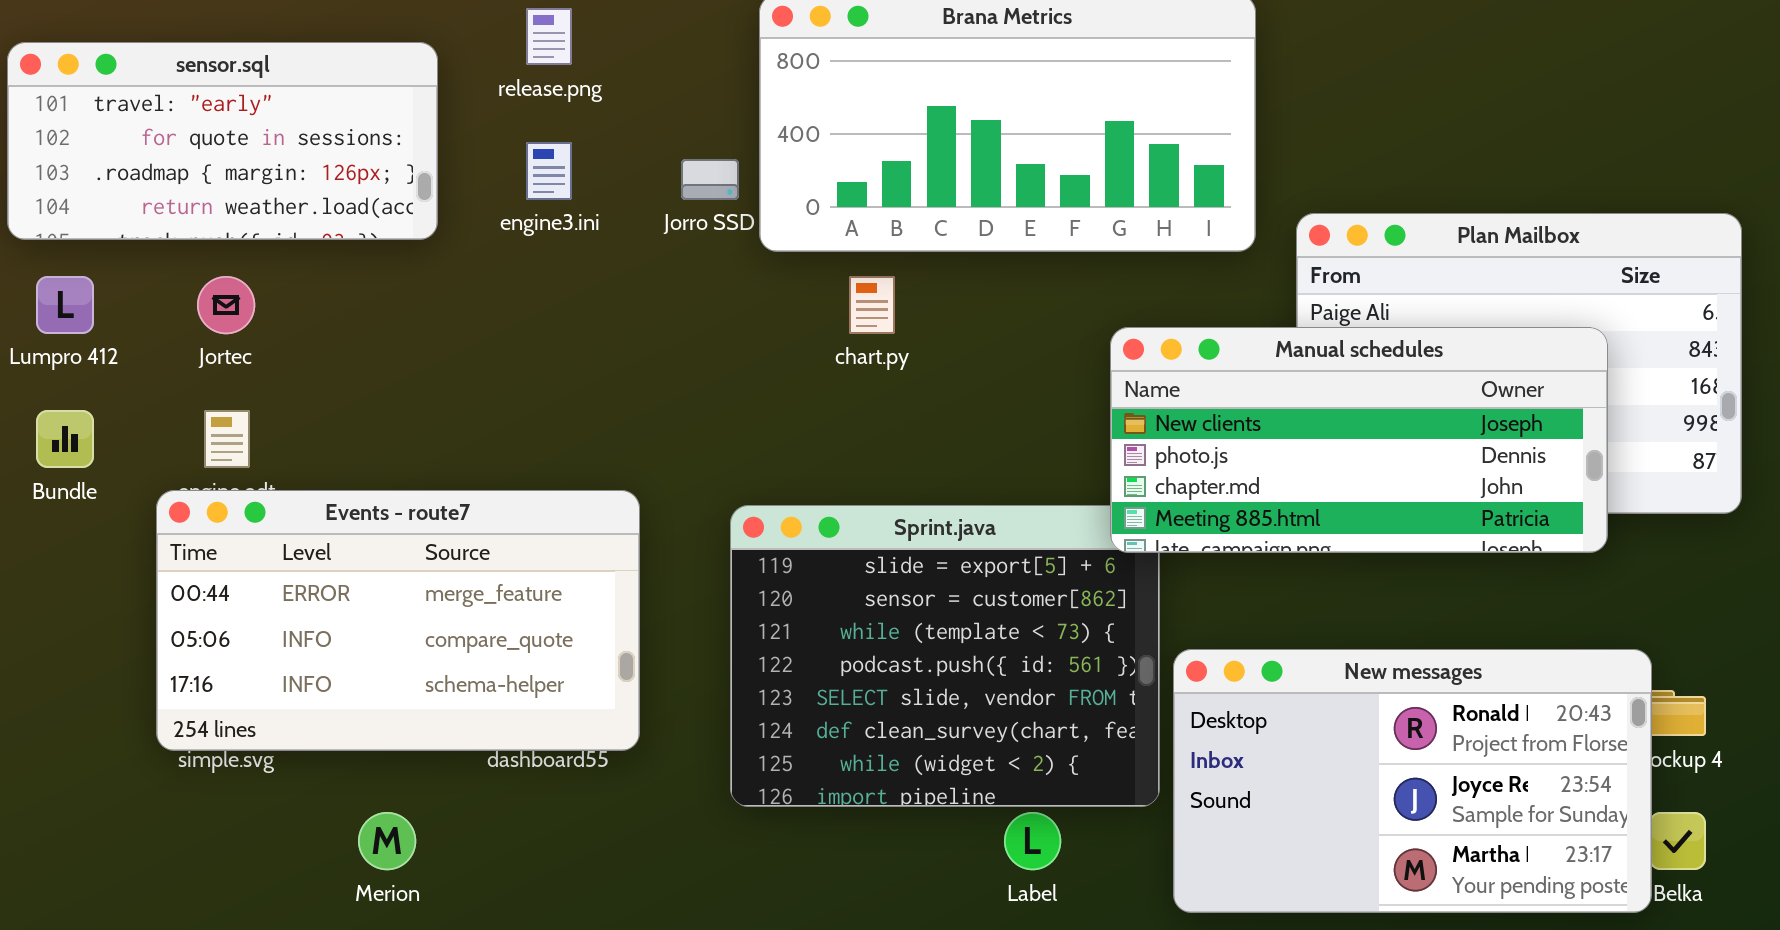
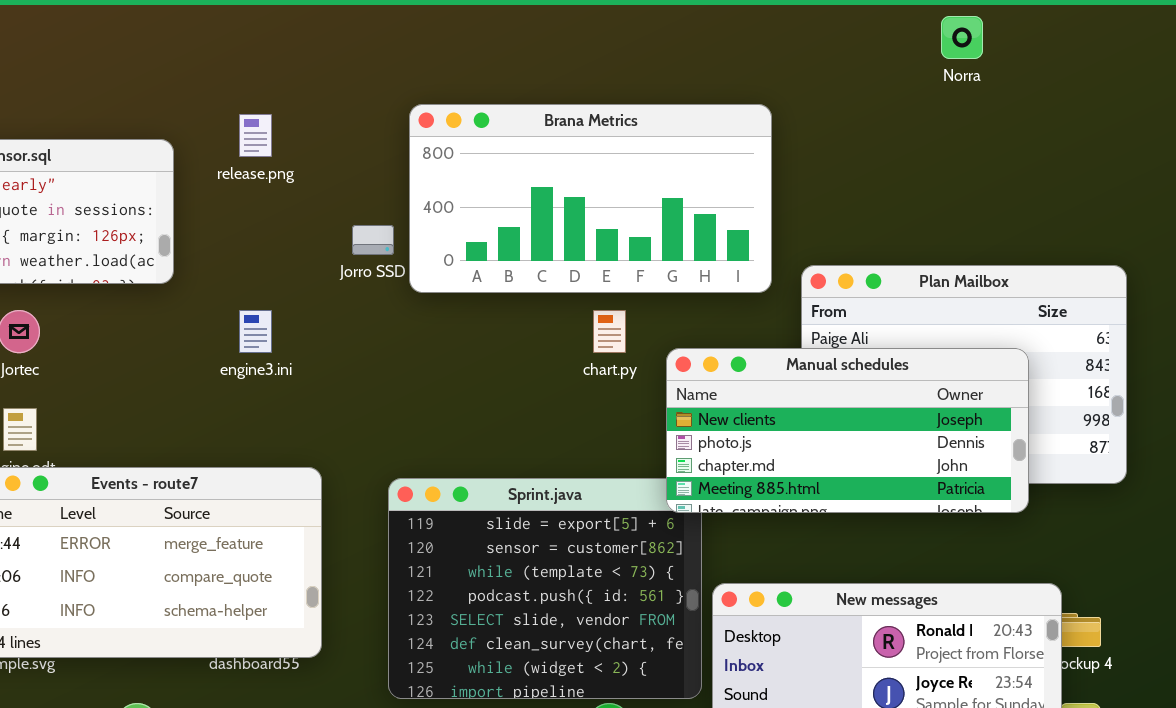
engine3.ini: [526,142,572,200] -> [239,310,272,353], moved
chart.py: [849,276,895,334] -> [593,310,626,353], moved

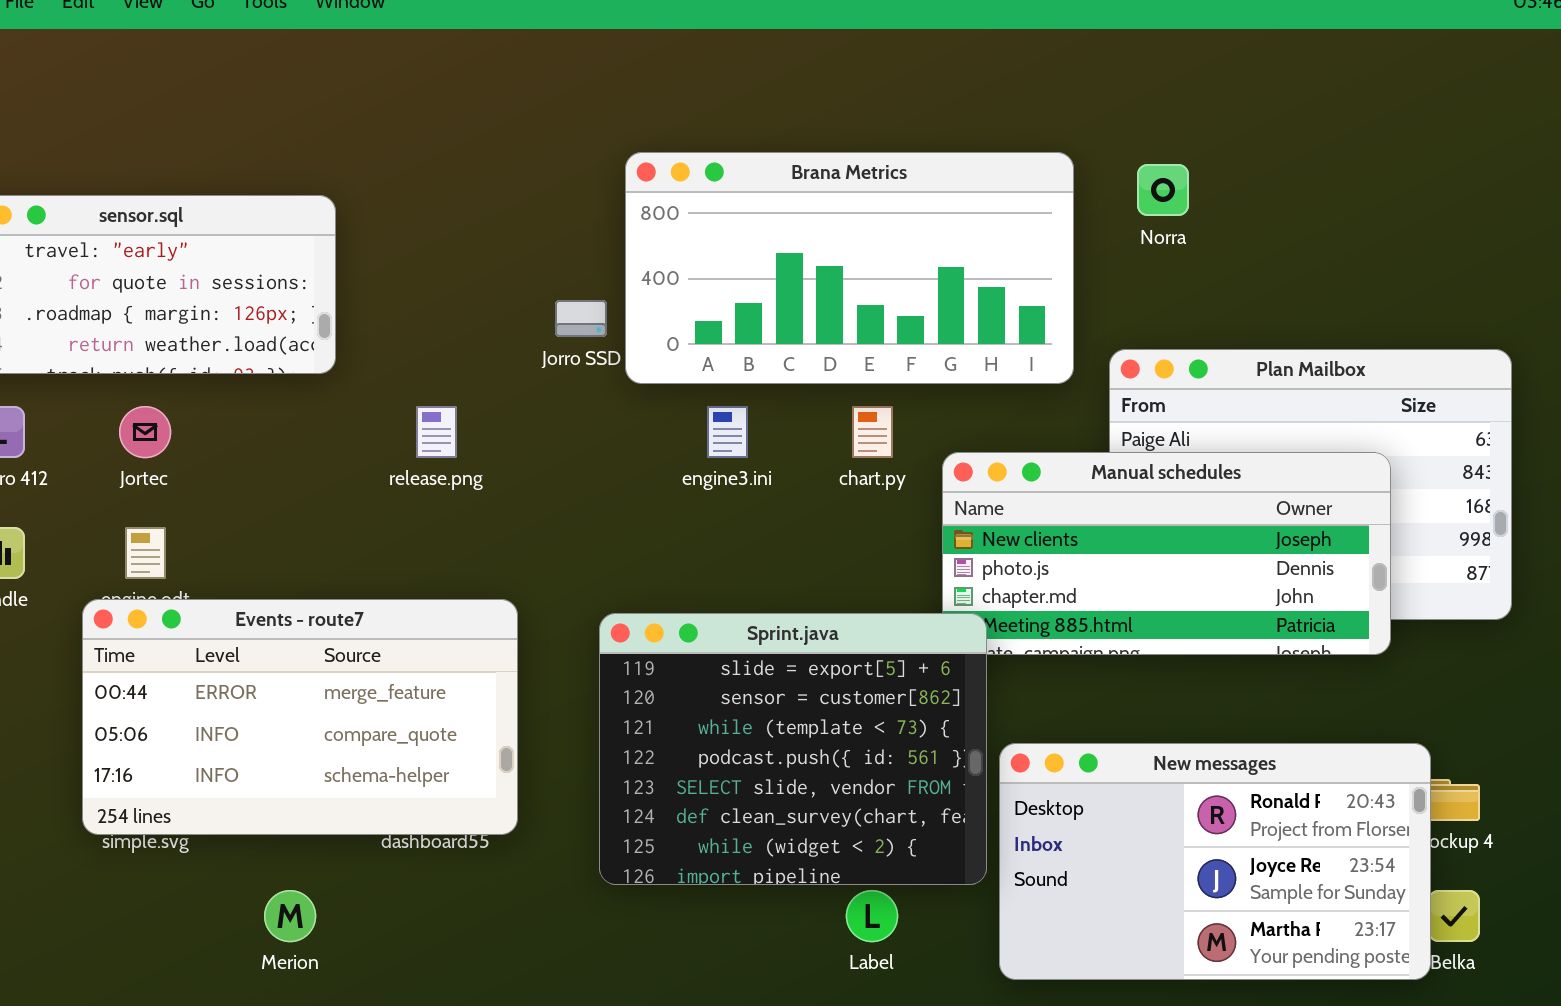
Norra: [941,16,983,59] -> [1137,164,1189,216], moved
release.png: [239,114,272,157] -> [416,406,457,458], moved
engine3.ini: [239,310,272,353] -> [707,406,748,458], moved
Sprint.java: [388,478,702,699] -> [599,613,987,885], raised

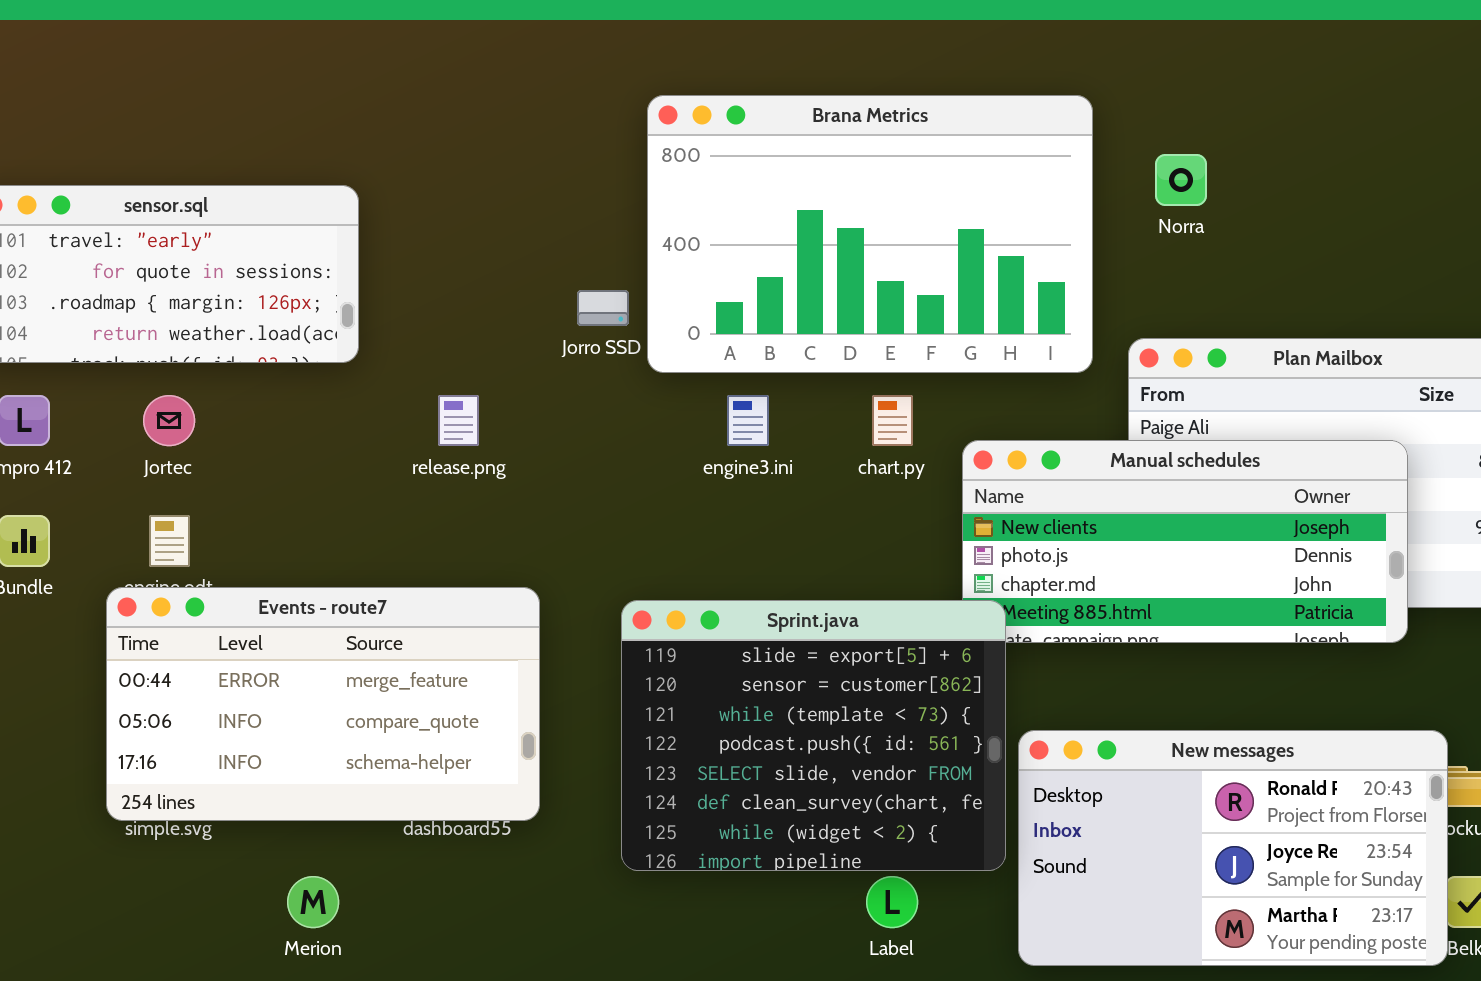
Brana Metrics: [625,152,1074,384] -> [647,95,1093,373], resized

